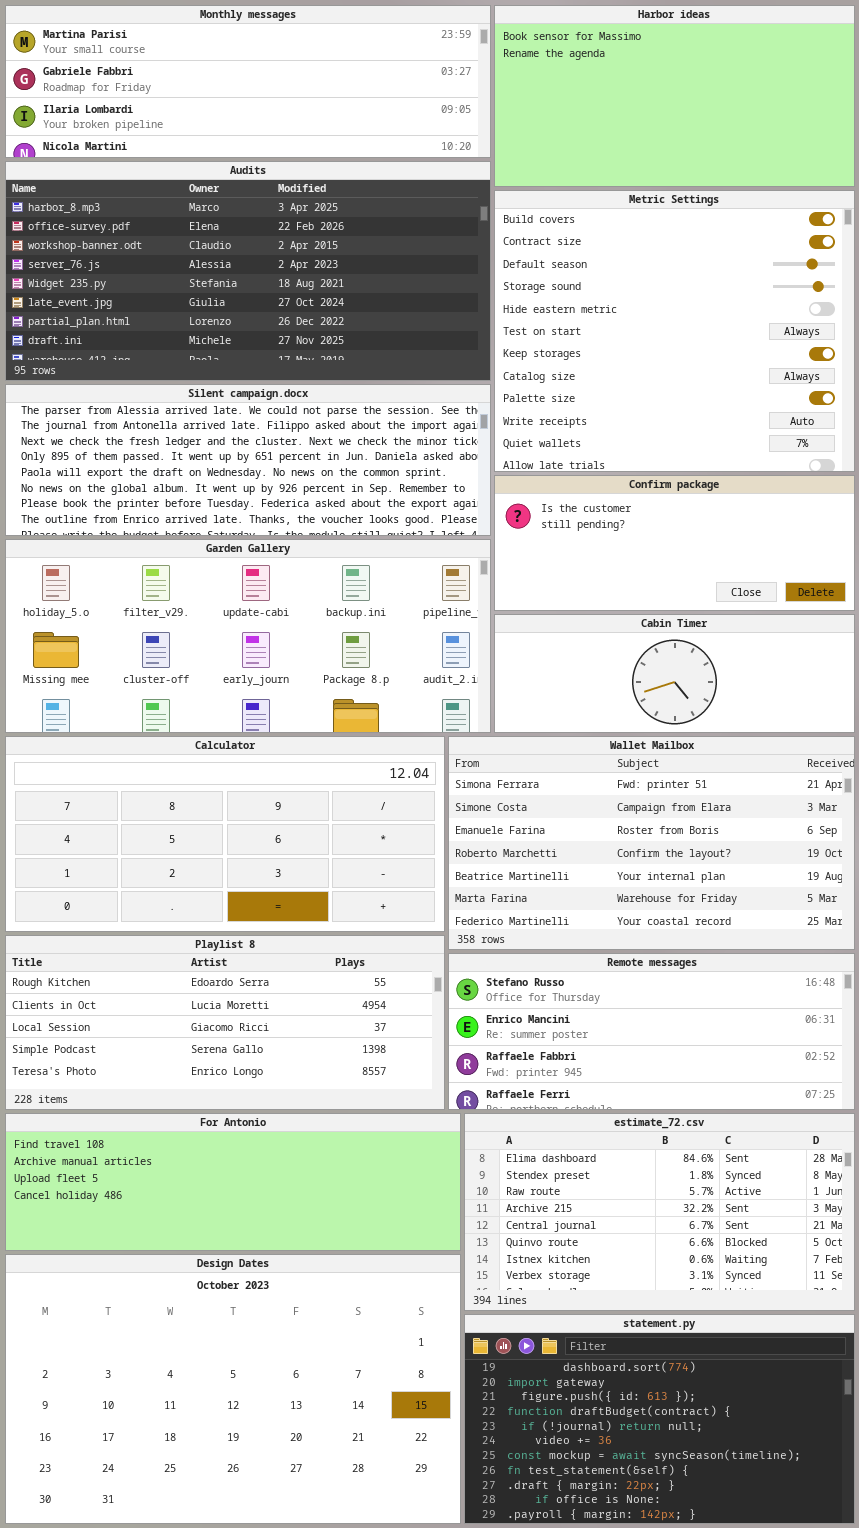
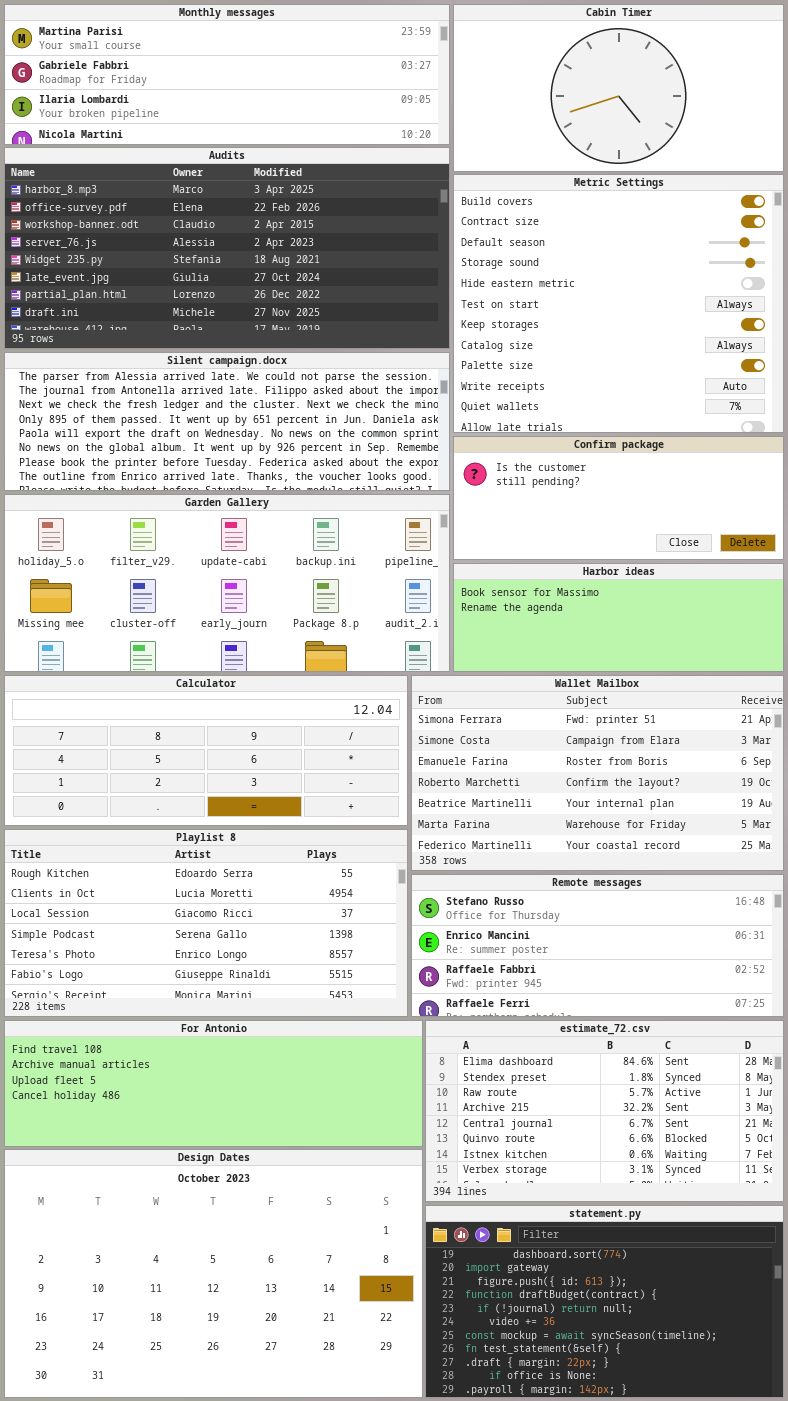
Harbor ideas: [494,5,855,187] -> [453,563,784,672], moved, resized
Cabin Timer: [494,614,855,733] -> [453,4,784,172], moved, resized
Calculator: [5,736,445,932] -> [4,675,408,826], resized
Playlist 8: [5,935,445,1110] -> [4,829,408,1017], resized

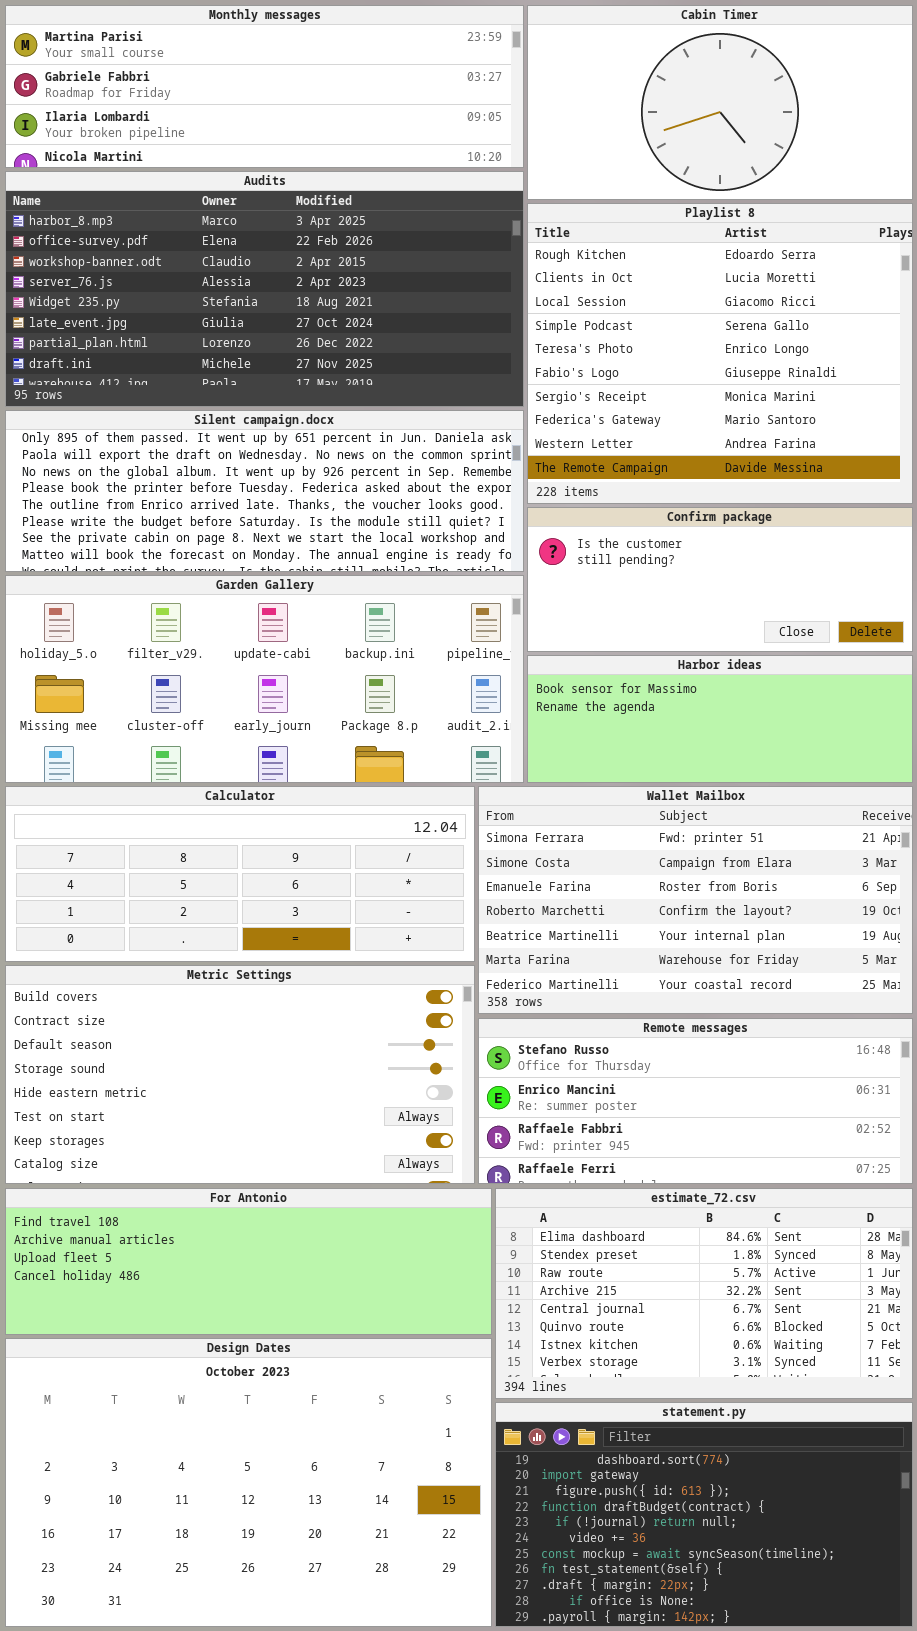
Metric Settings: [453,174,784,433] -> [5,965,475,1184], moved, resized
Silent campaign.docx: [4,352,450,491] -> [5,410,524,572], scrolled down 3 rows
Playlist 8: [4,829,408,1017] -> [527,203,913,504], moved, resized

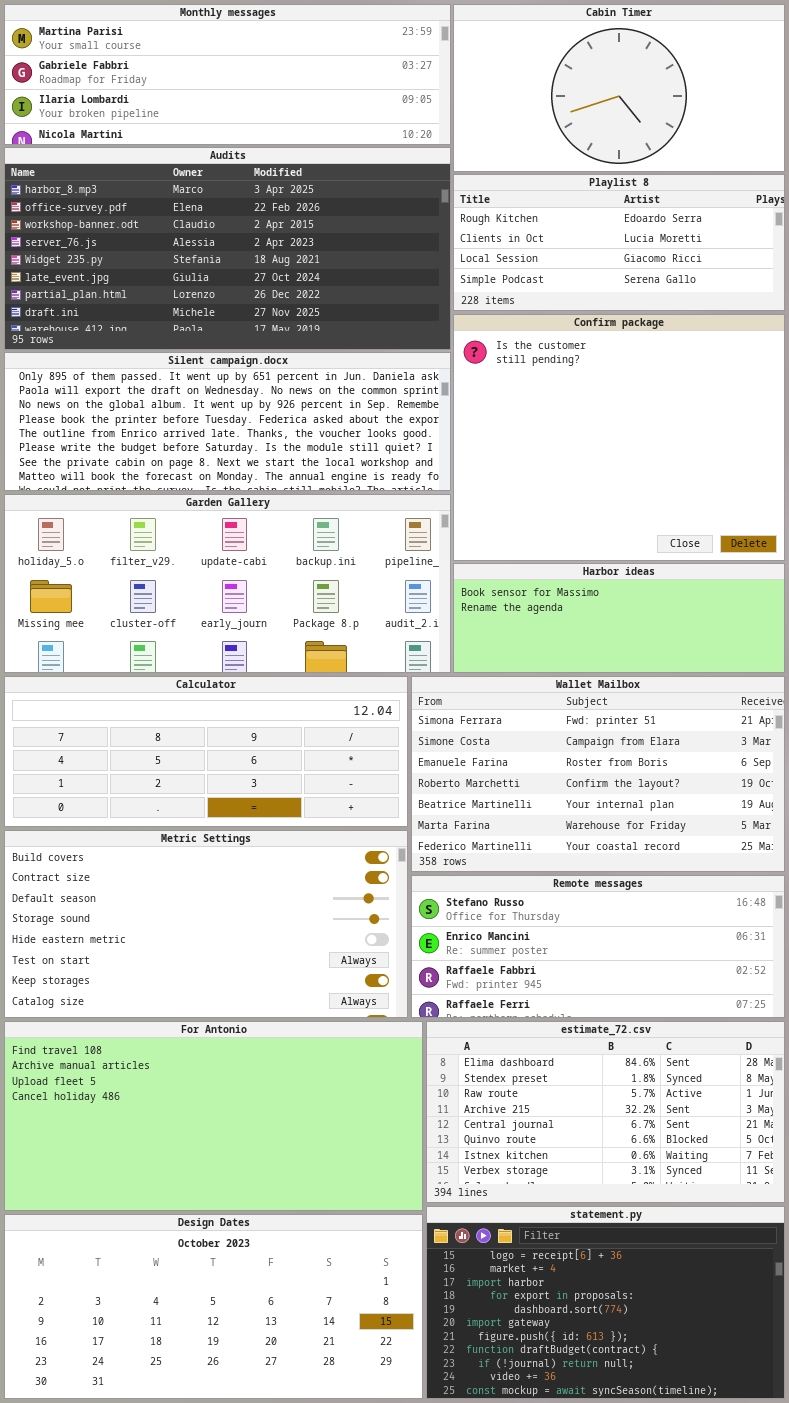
Playlist 8: [527,203,913,504] -> [453,174,785,311], resized
Confirm package: [527,507,913,652] -> [453,314,785,561], resized
For Antonio: [5,1188,492,1335] -> [4,1021,423,1211], resized
Design Dates: [5,1338,492,1627] -> [4,1214,423,1399], resized
statement.py: [495,1402,913,1627] -> [426,1206,785,1399], scrolled up 4 rows

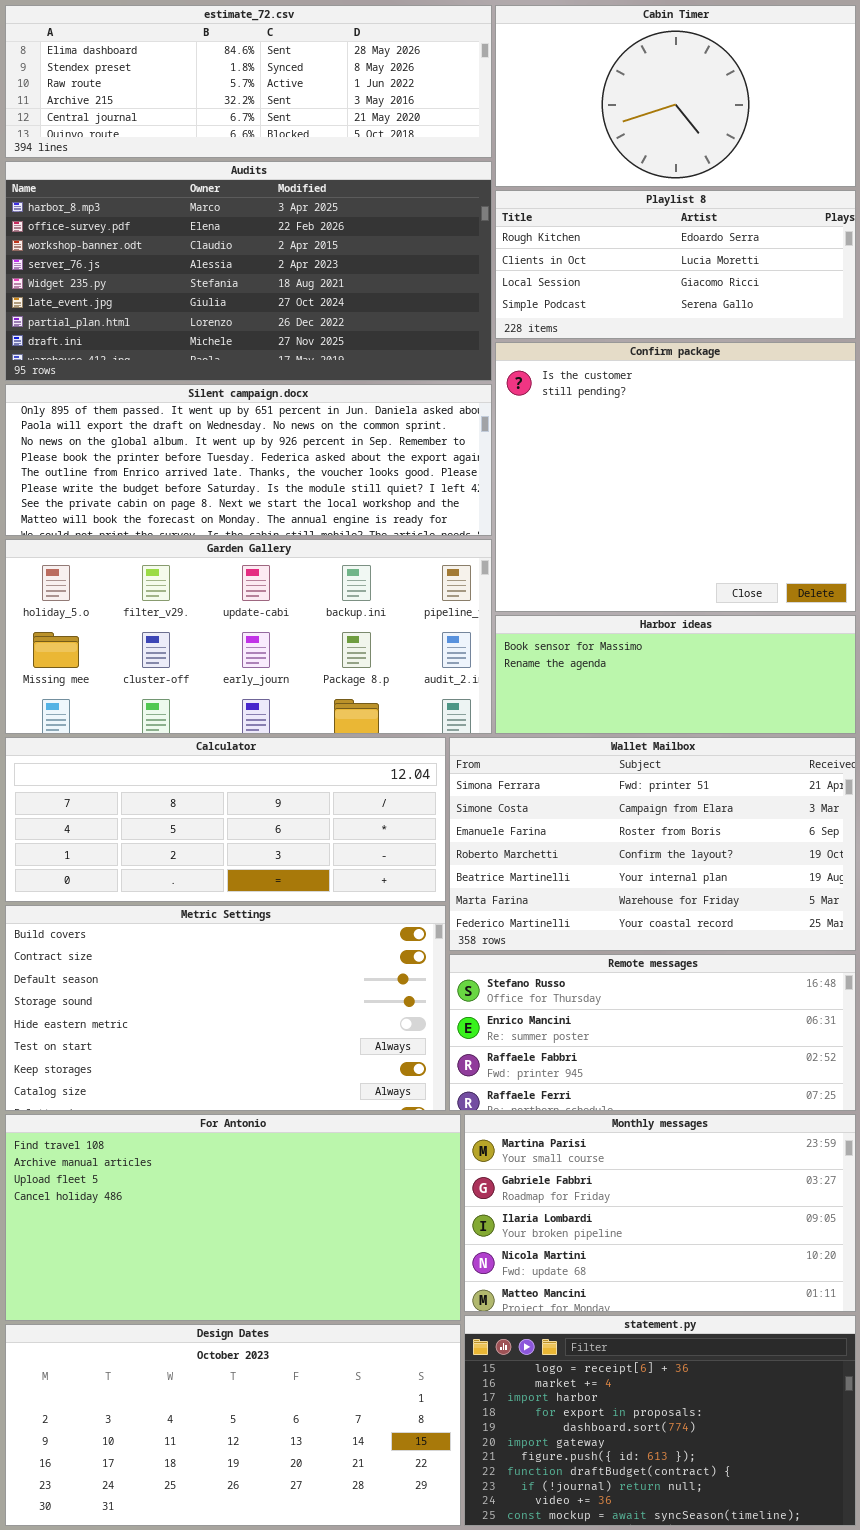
Monthly messages: [4,4,451,145] -> [464,1114,856,1312], moved, resized
estimate_72.csv: [426,1021,785,1203] -> [5,5,492,158], moved, resized

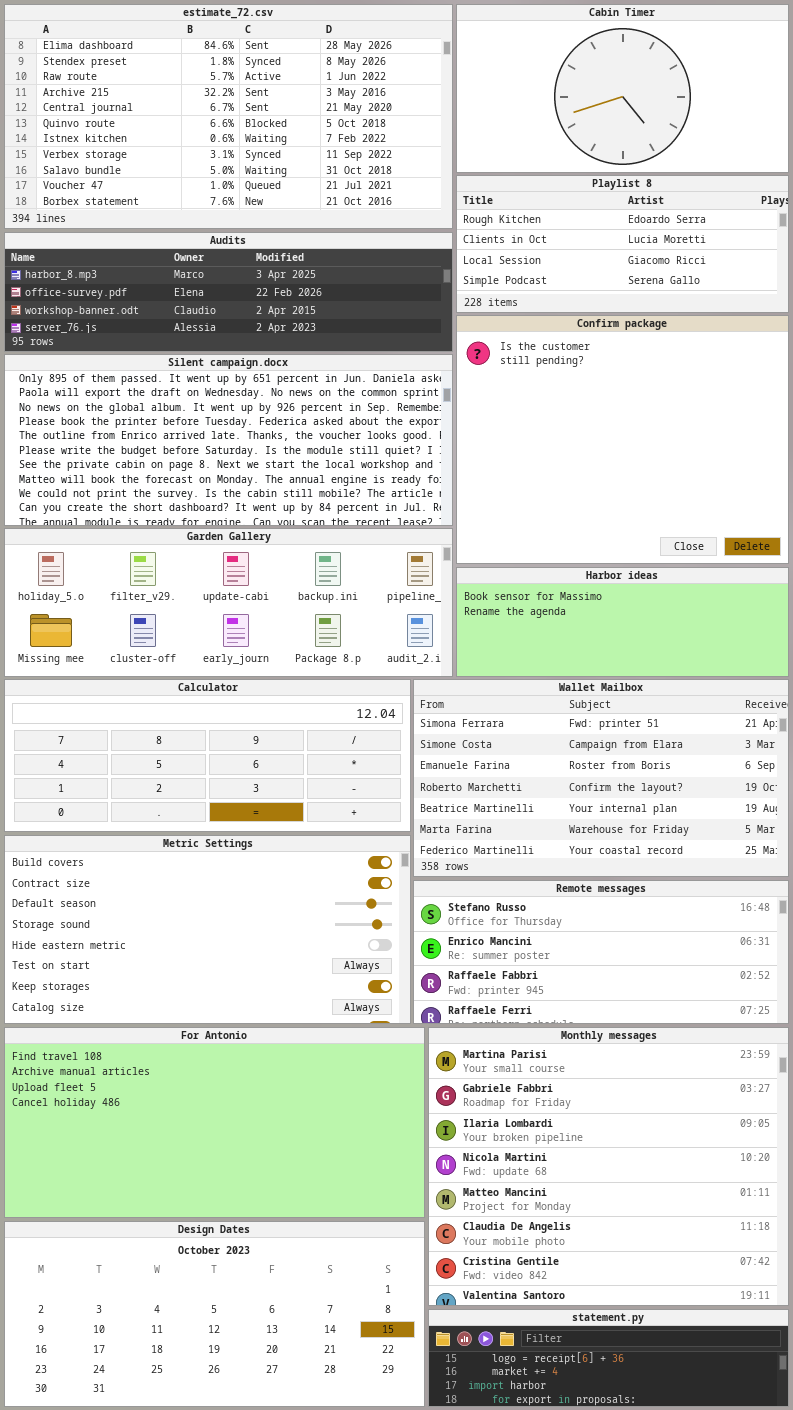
estimate_72.csv: [5,5,492,158] -> [4,4,453,229], resized
Audits: [5,161,492,381] -> [4,232,453,352], resized
Silent campaign.docx: [5,384,492,536] -> [4,354,453,526], resized
Garden Gallery: [5,539,492,734] -> [4,528,453,677], resized
Monthly messages: [464,1114,856,1312] -> [428,1027,789,1306], resized
statement.py: [464,1315,856,1526] -> [428,1309,789,1407], resized

